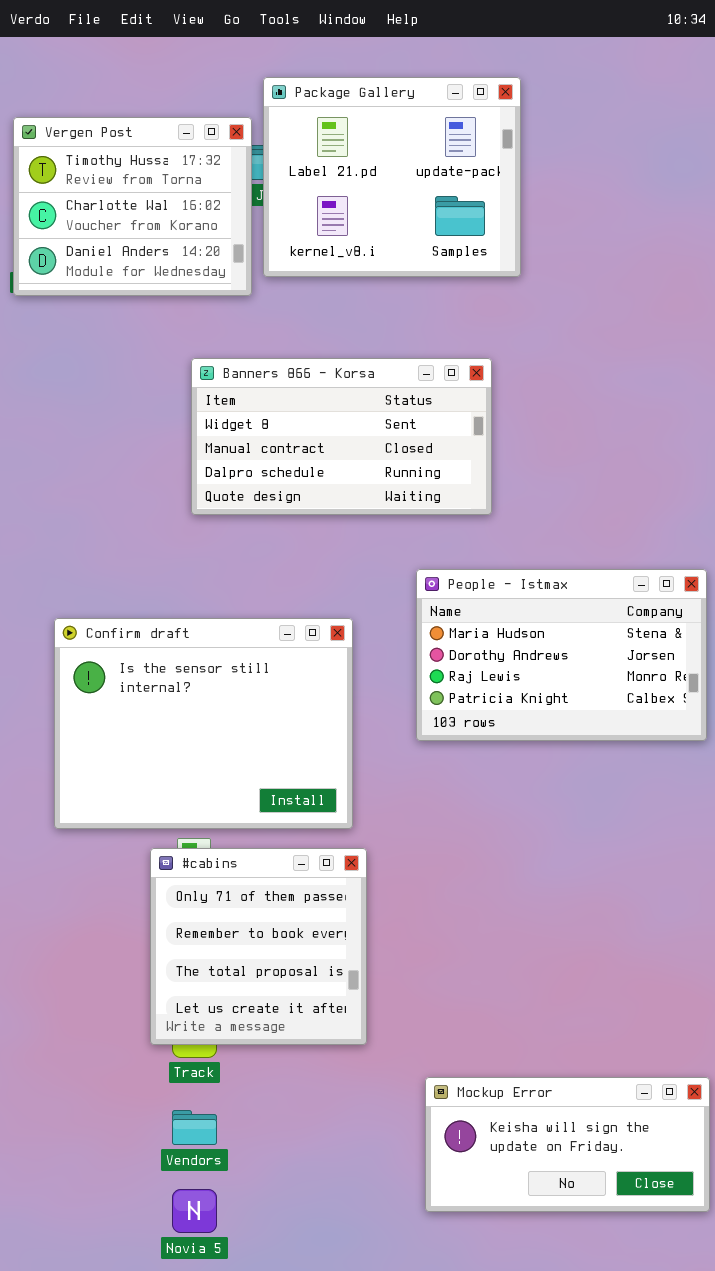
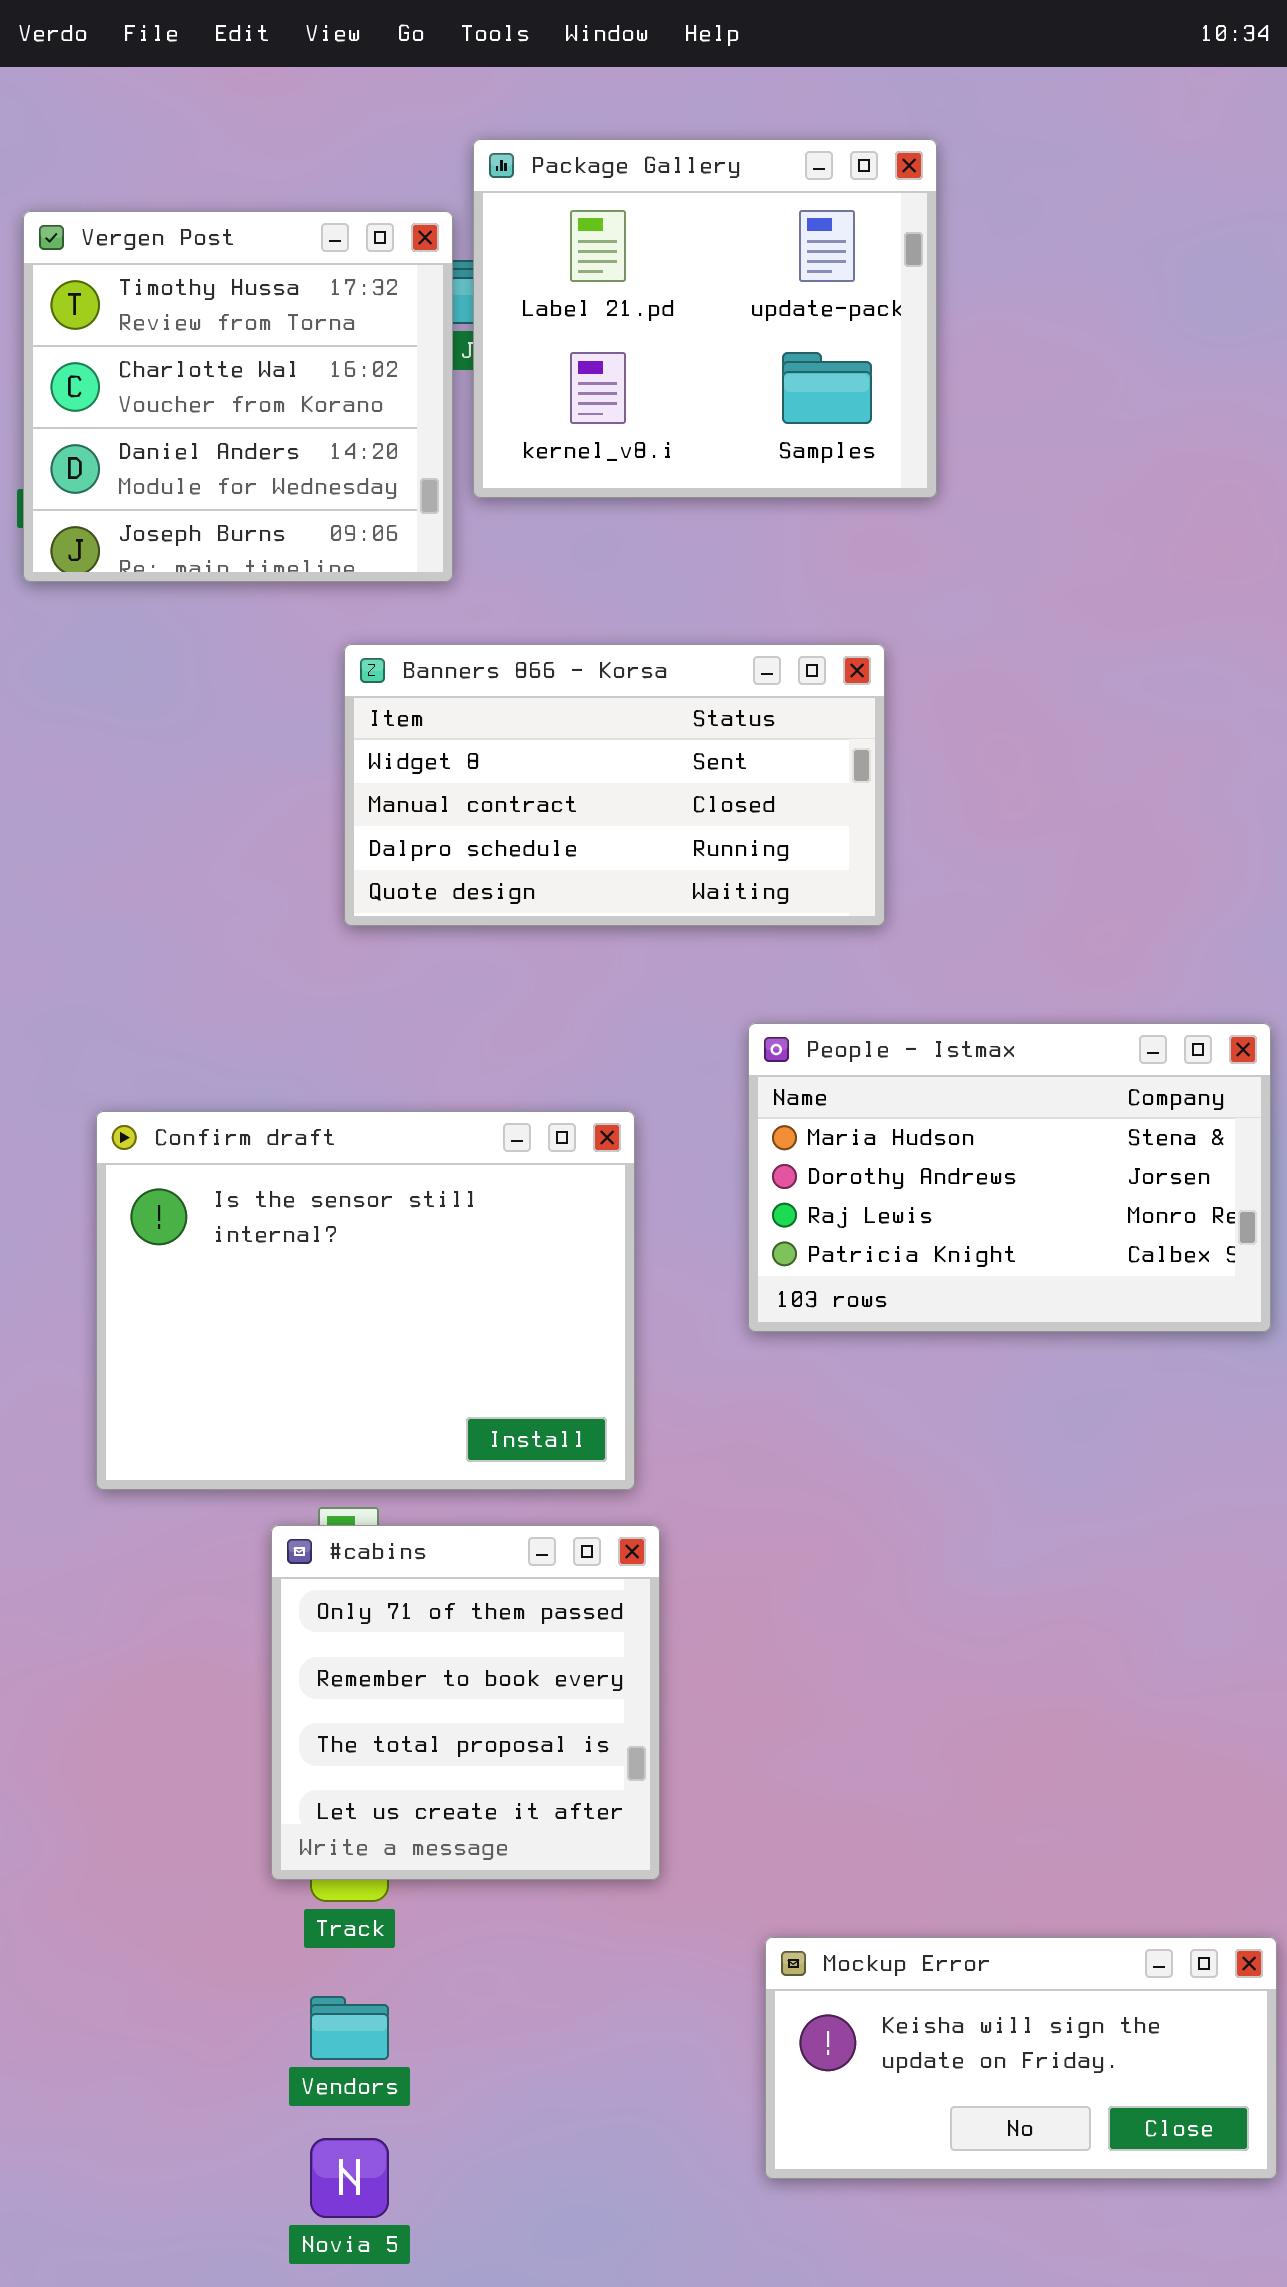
Vergen Post: [13,117,252,296] -> [23,211,453,582], resized

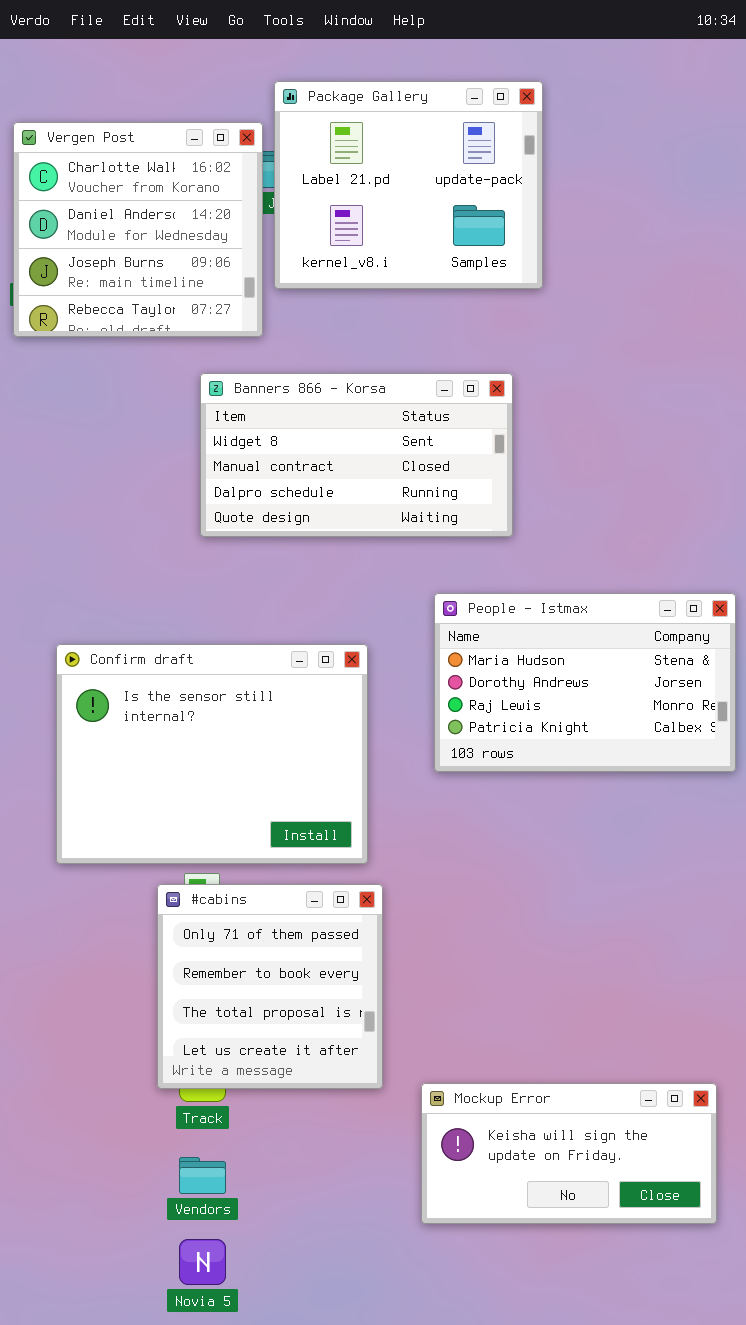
Vergen Post: [23,211,453,582] -> [13,122,263,337], scrolled down 1 row
Mockup Error: [765,1937,1277,2179] -> [421,1083,717,1224], moved

